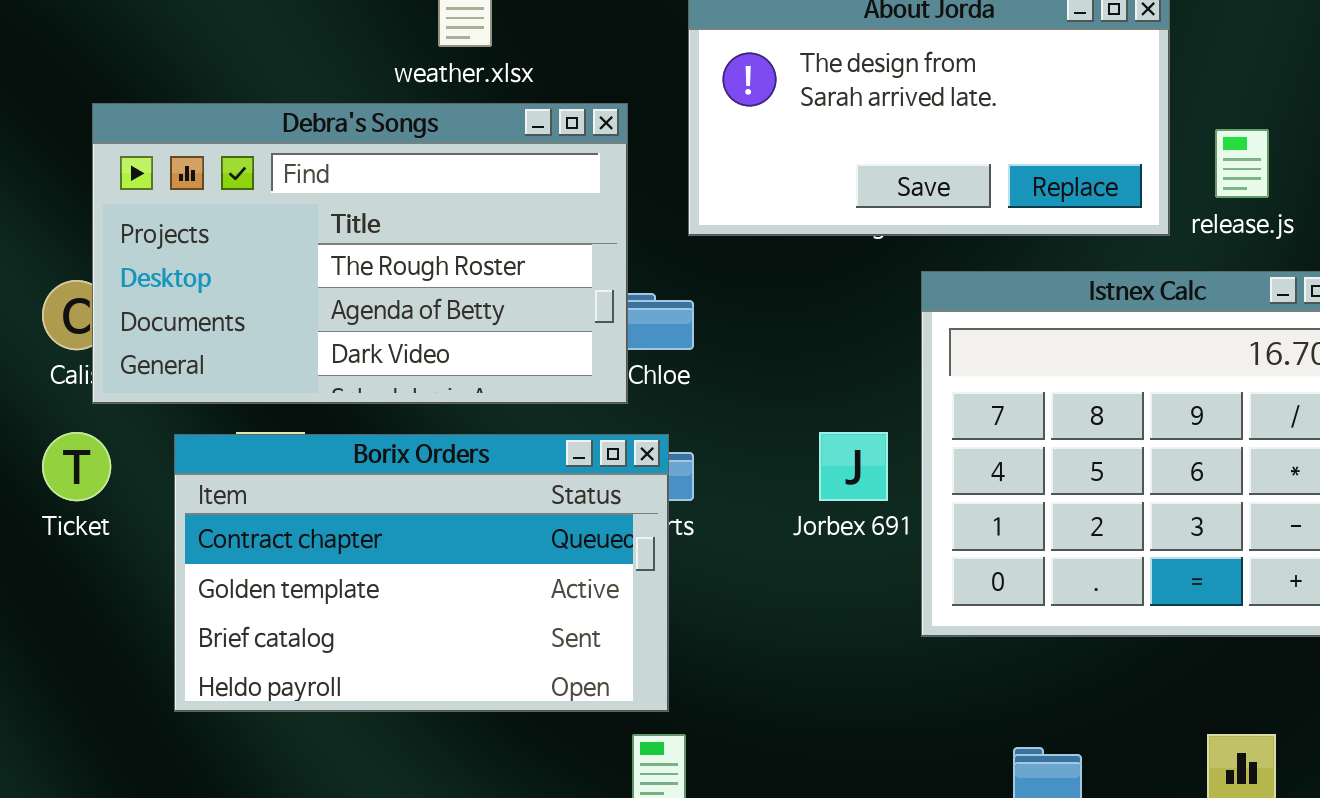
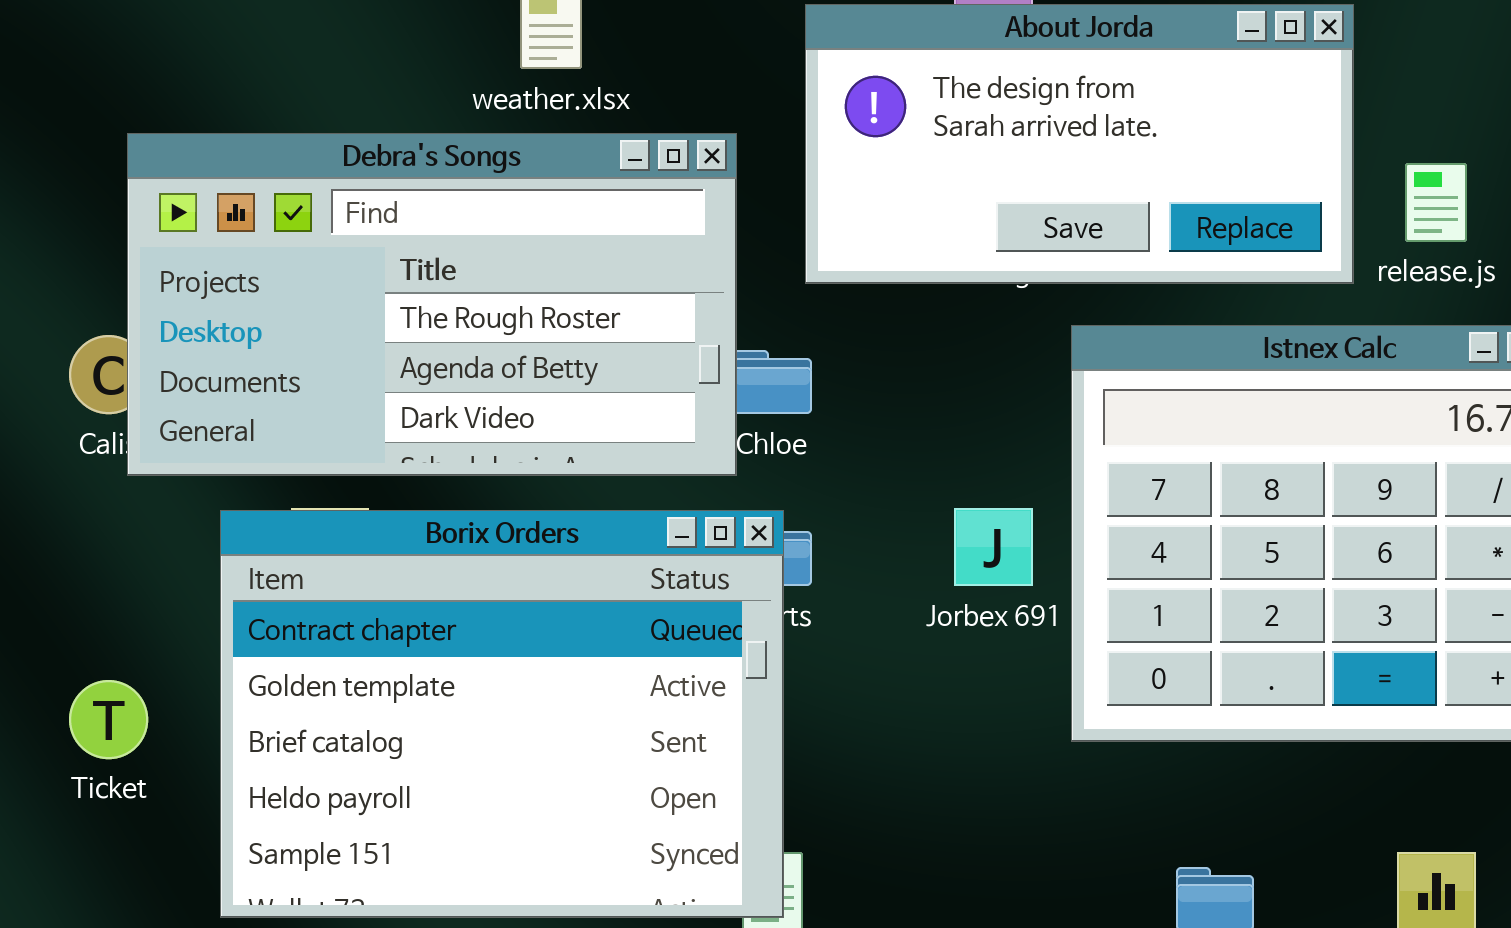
Ticket: [42,432,111,501] -> [69,680,148,759], moved
Borix Orders: [174,434,669,712] -> [220,510,784,918], resized

